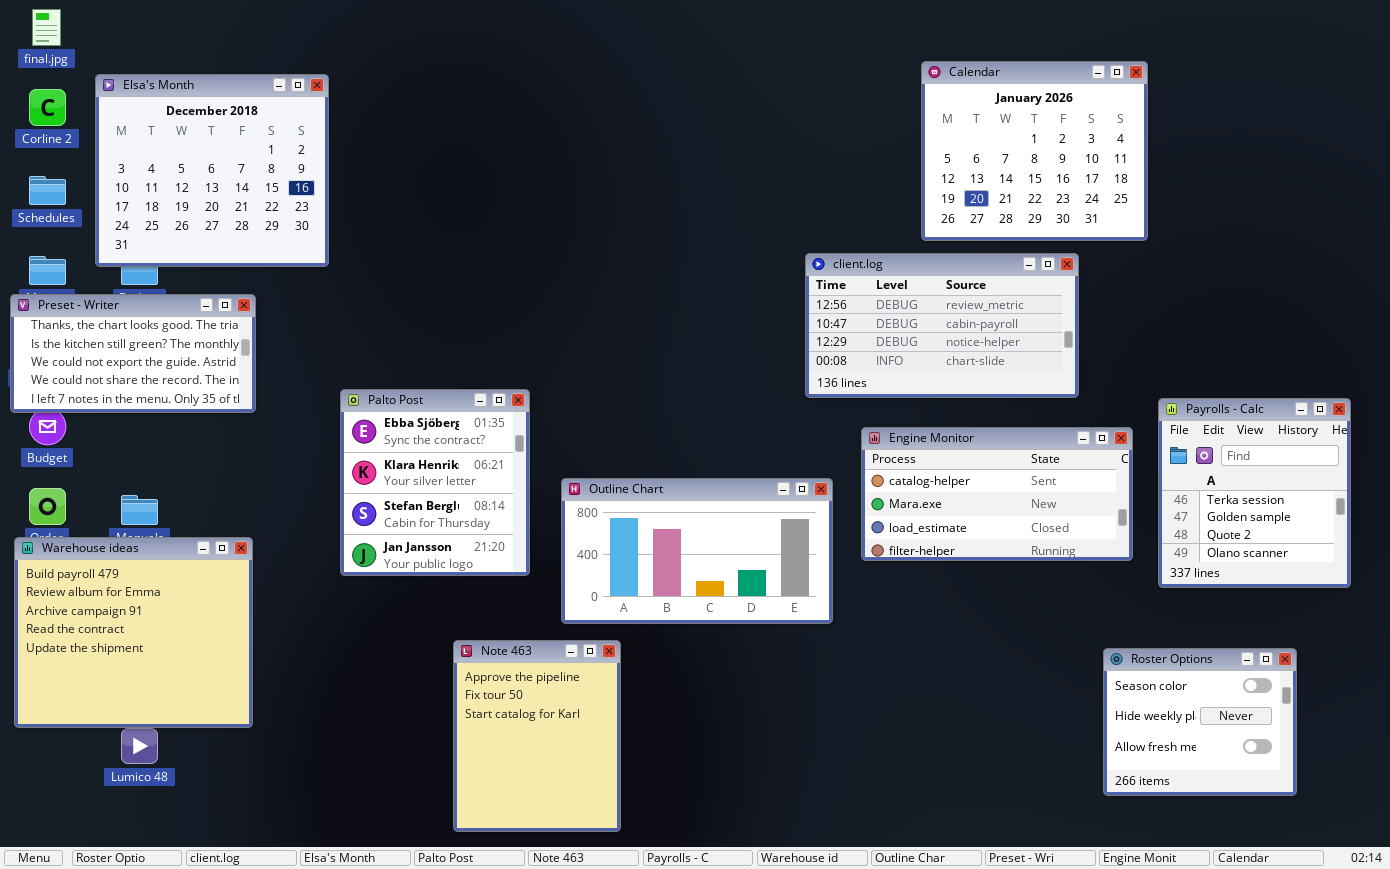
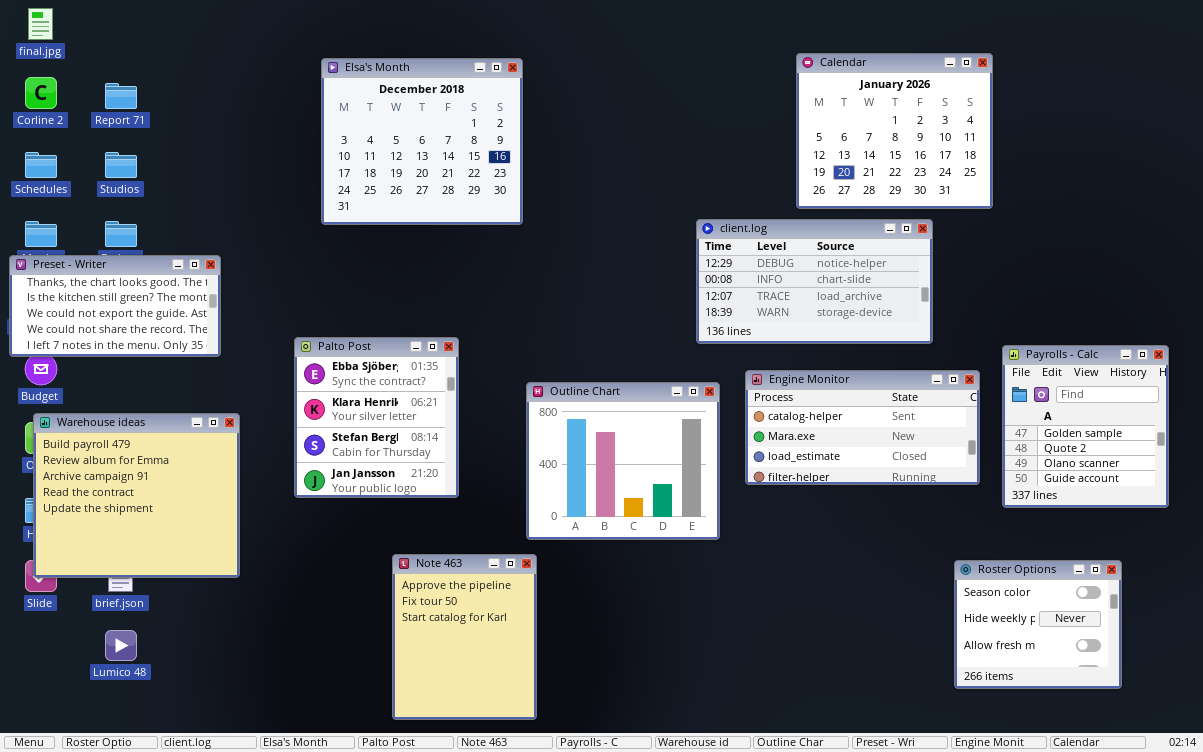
Elsa's Month: [95,74,329,267] -> [321,58,523,225], moved
client.log: [805,253,1079,398] -> [696,219,933,344], scrolled down 2 rows
Payrolls - Calc: [1158,398,1351,588] -> [1002,345,1169,508], scrolled down 1 row
Outline Chart: [561,478,833,624] -> [526,382,720,540], resized
Warehouse ideas: [14,537,253,728] -> [33,413,240,578], moved

